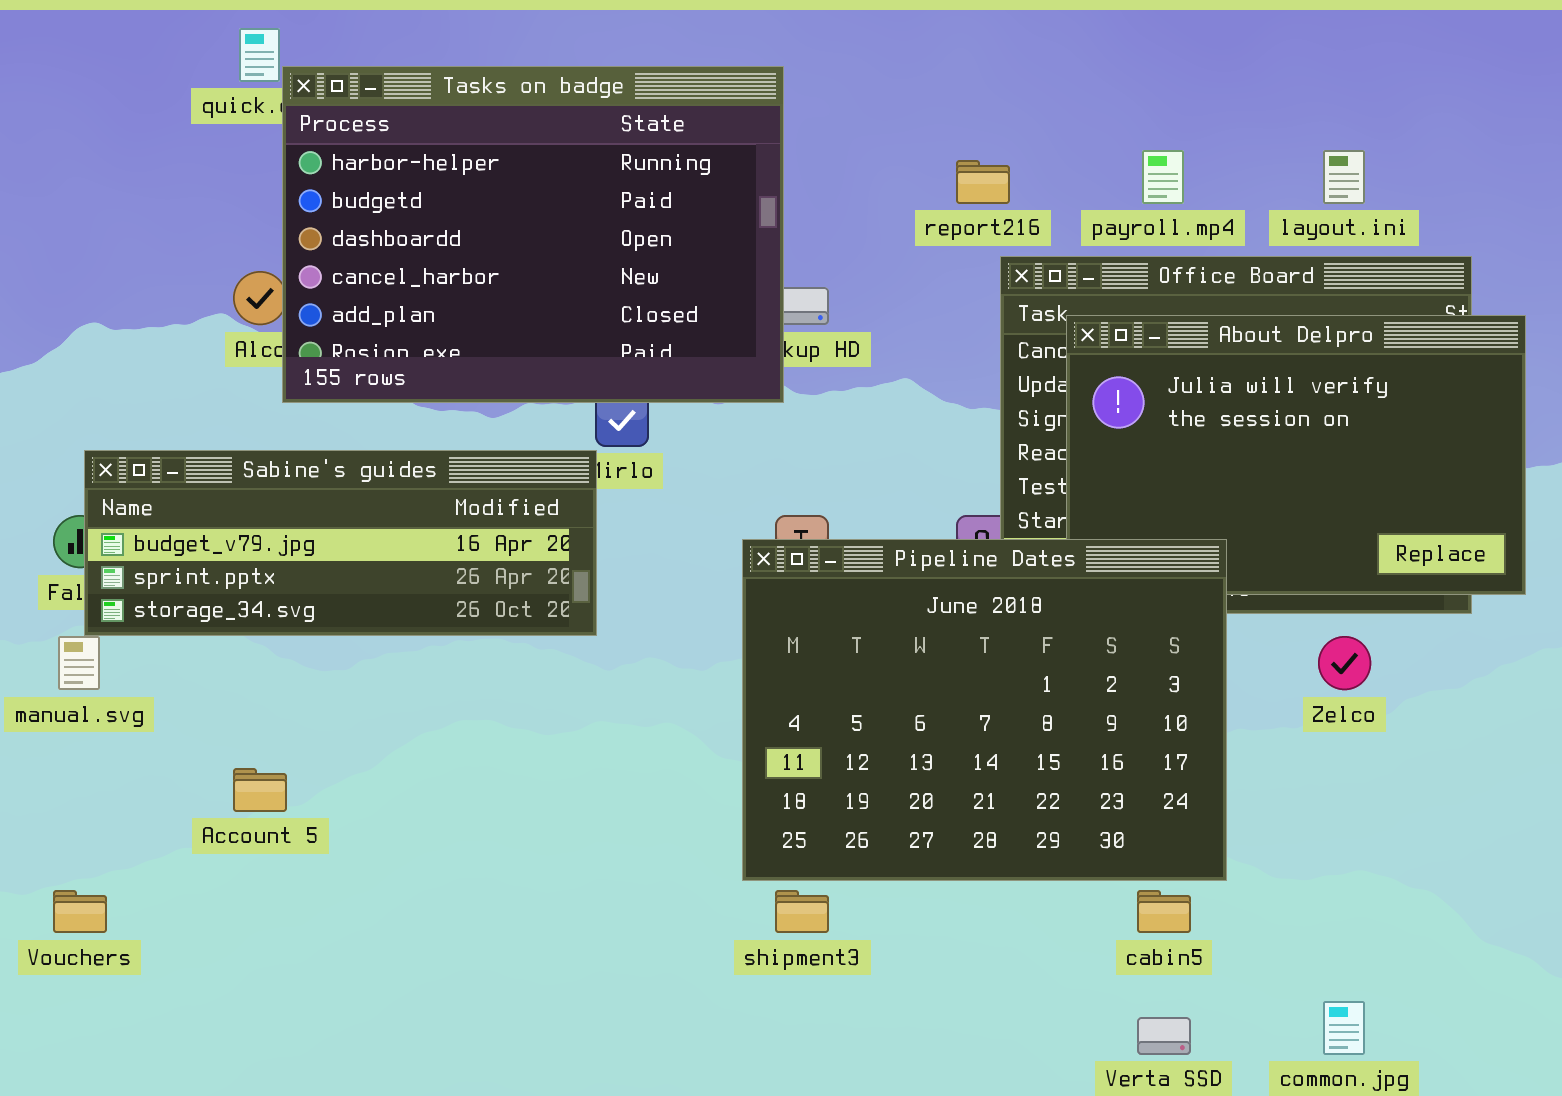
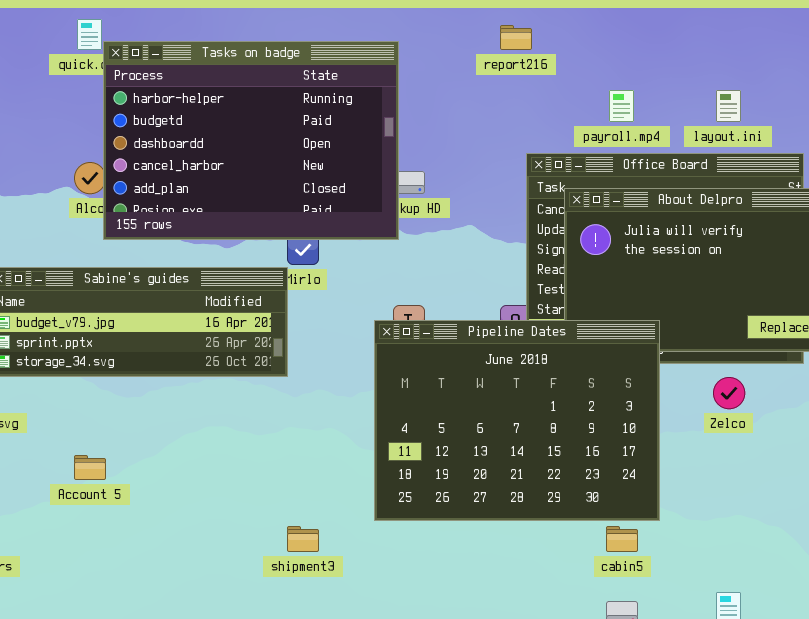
report216: [956,160,1010,204] -> [500,25,532,50], moved
shipment3: [775,890,829,933] -> [287,526,319,552], moved

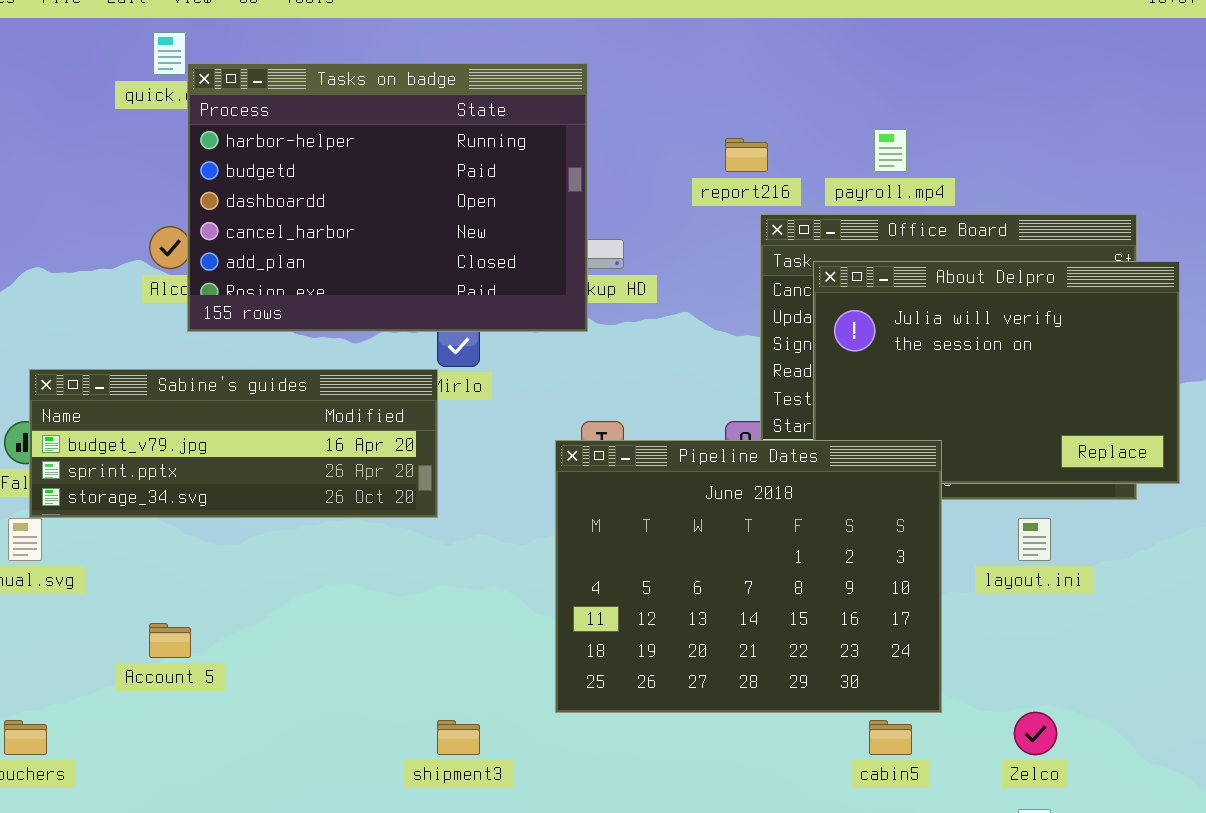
report216: [500,25,532,50] -> [725,138,768,172], moved
layout.ini: [716,90,741,122] -> [1018,518,1051,561], moved
Zelco: [713,377,745,409] -> [1014,712,1057,755], moved

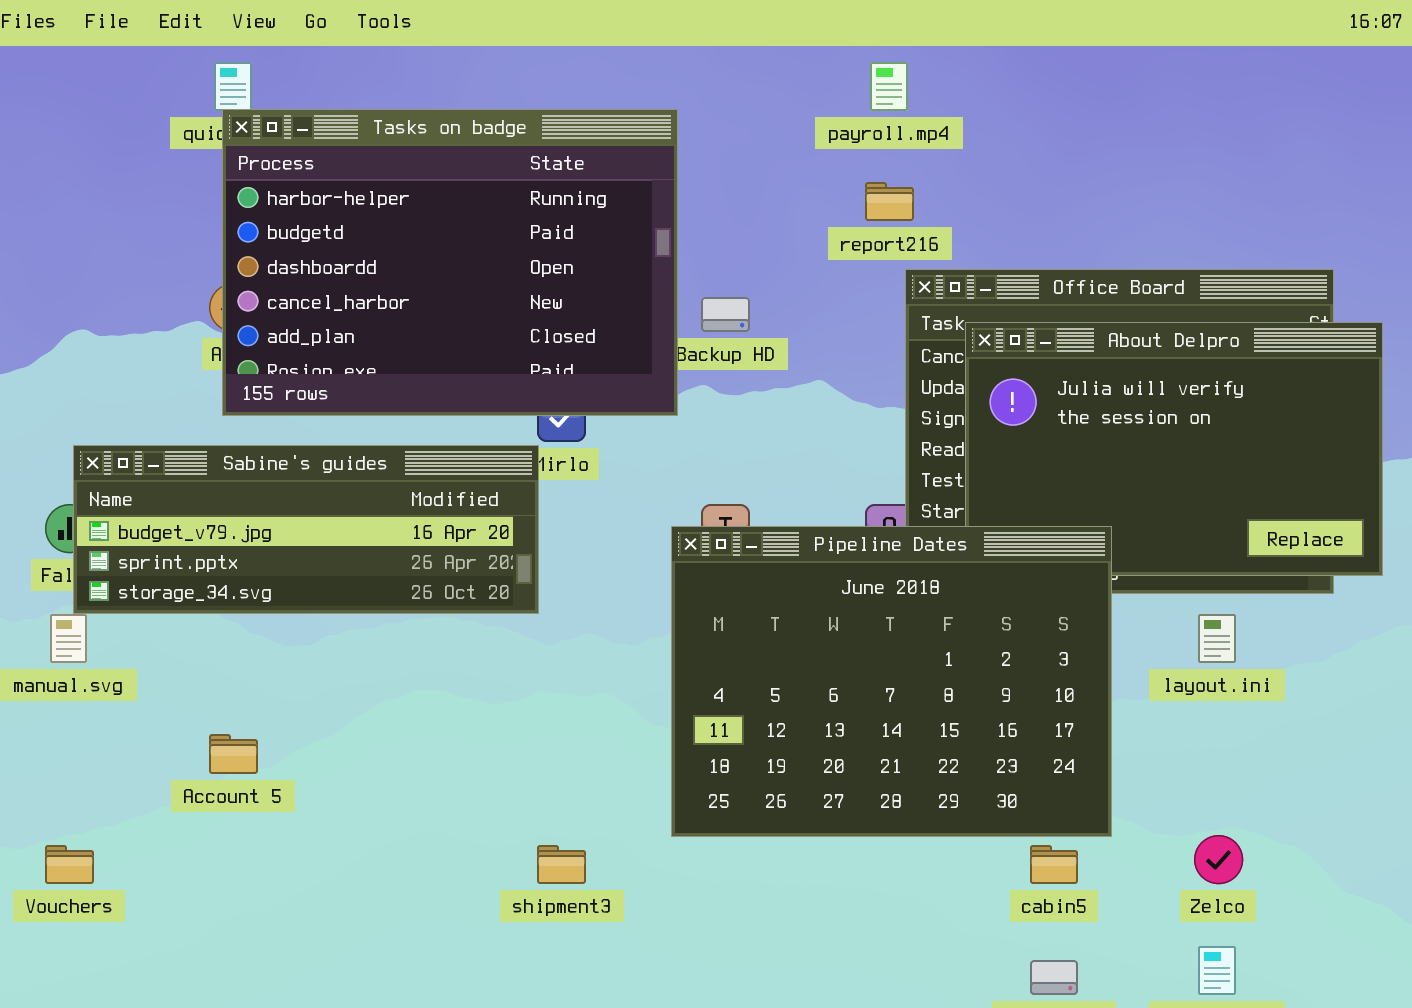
Tasks on badge: [187,63,588,332] -> [222,109,678,416], moved
payroll.mp4: [874,129,907,172] -> [870,62,908,111], moved

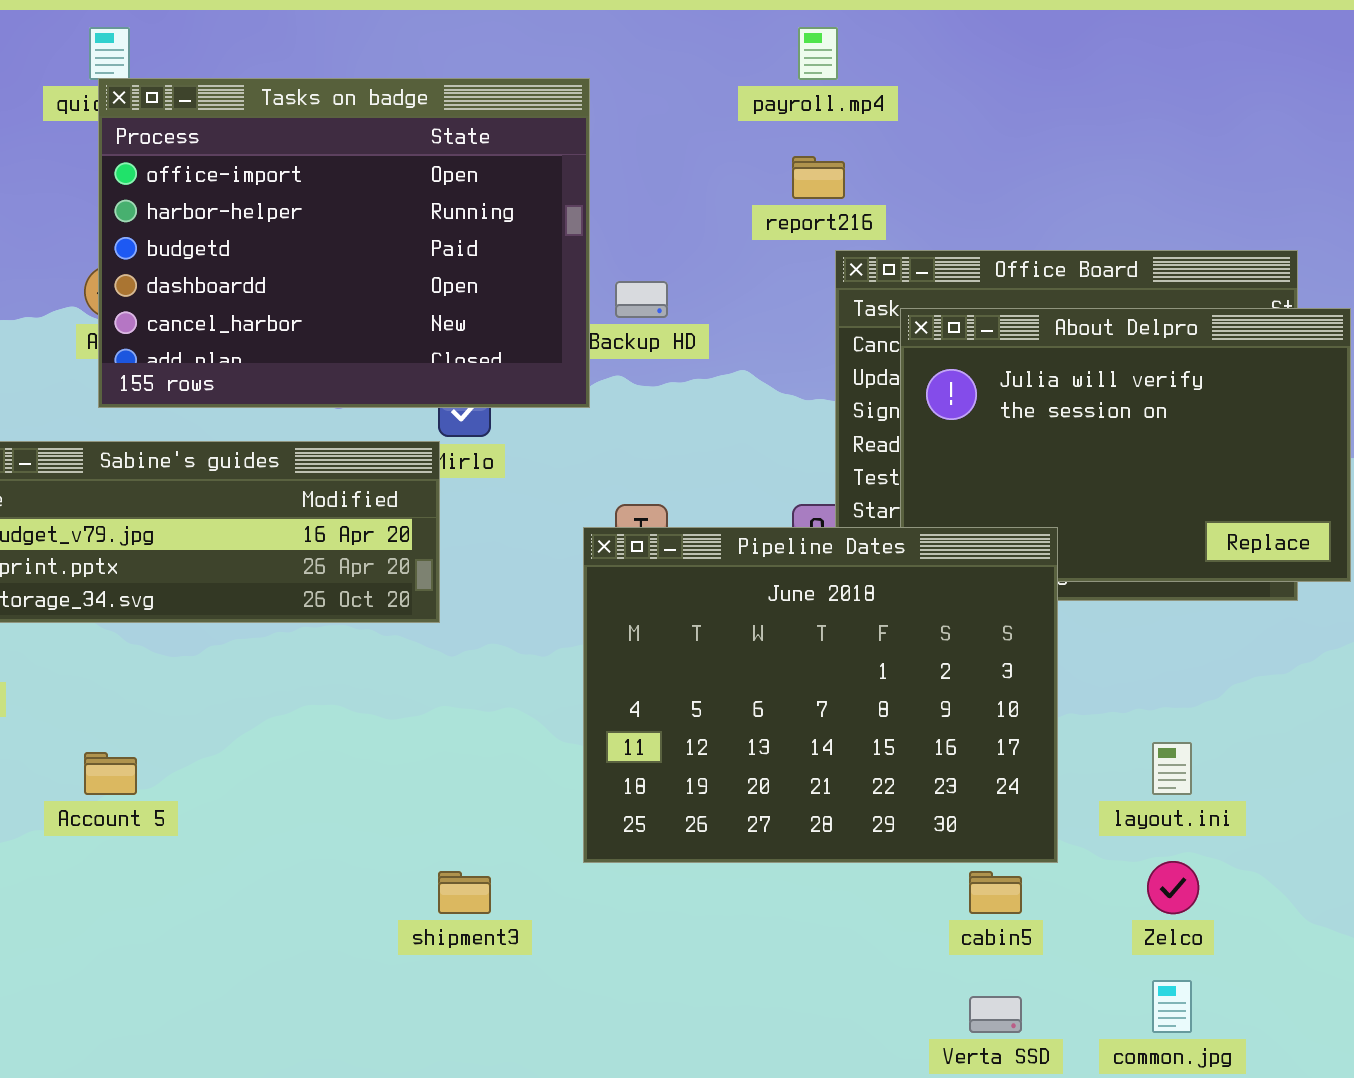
Tasks on badge: [222,109,678,416] -> [98,78,590,408], scrolled up 1 row
layout.ini: [1198,614,1236,663] -> [1152,742,1192,795], moved

